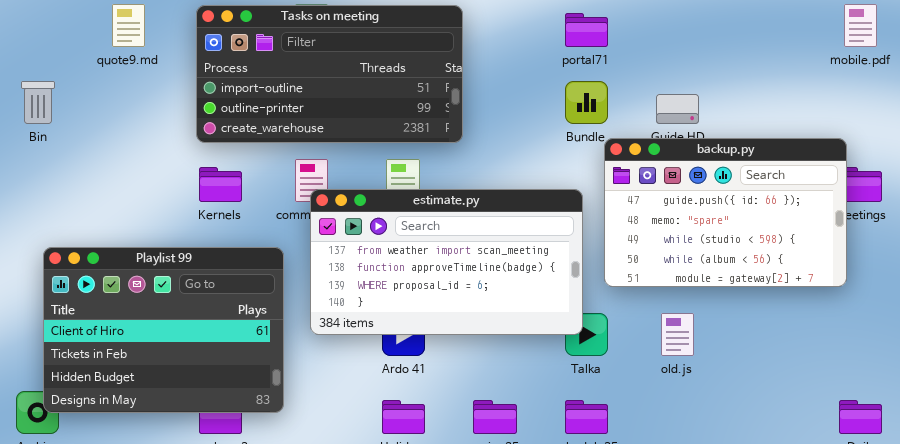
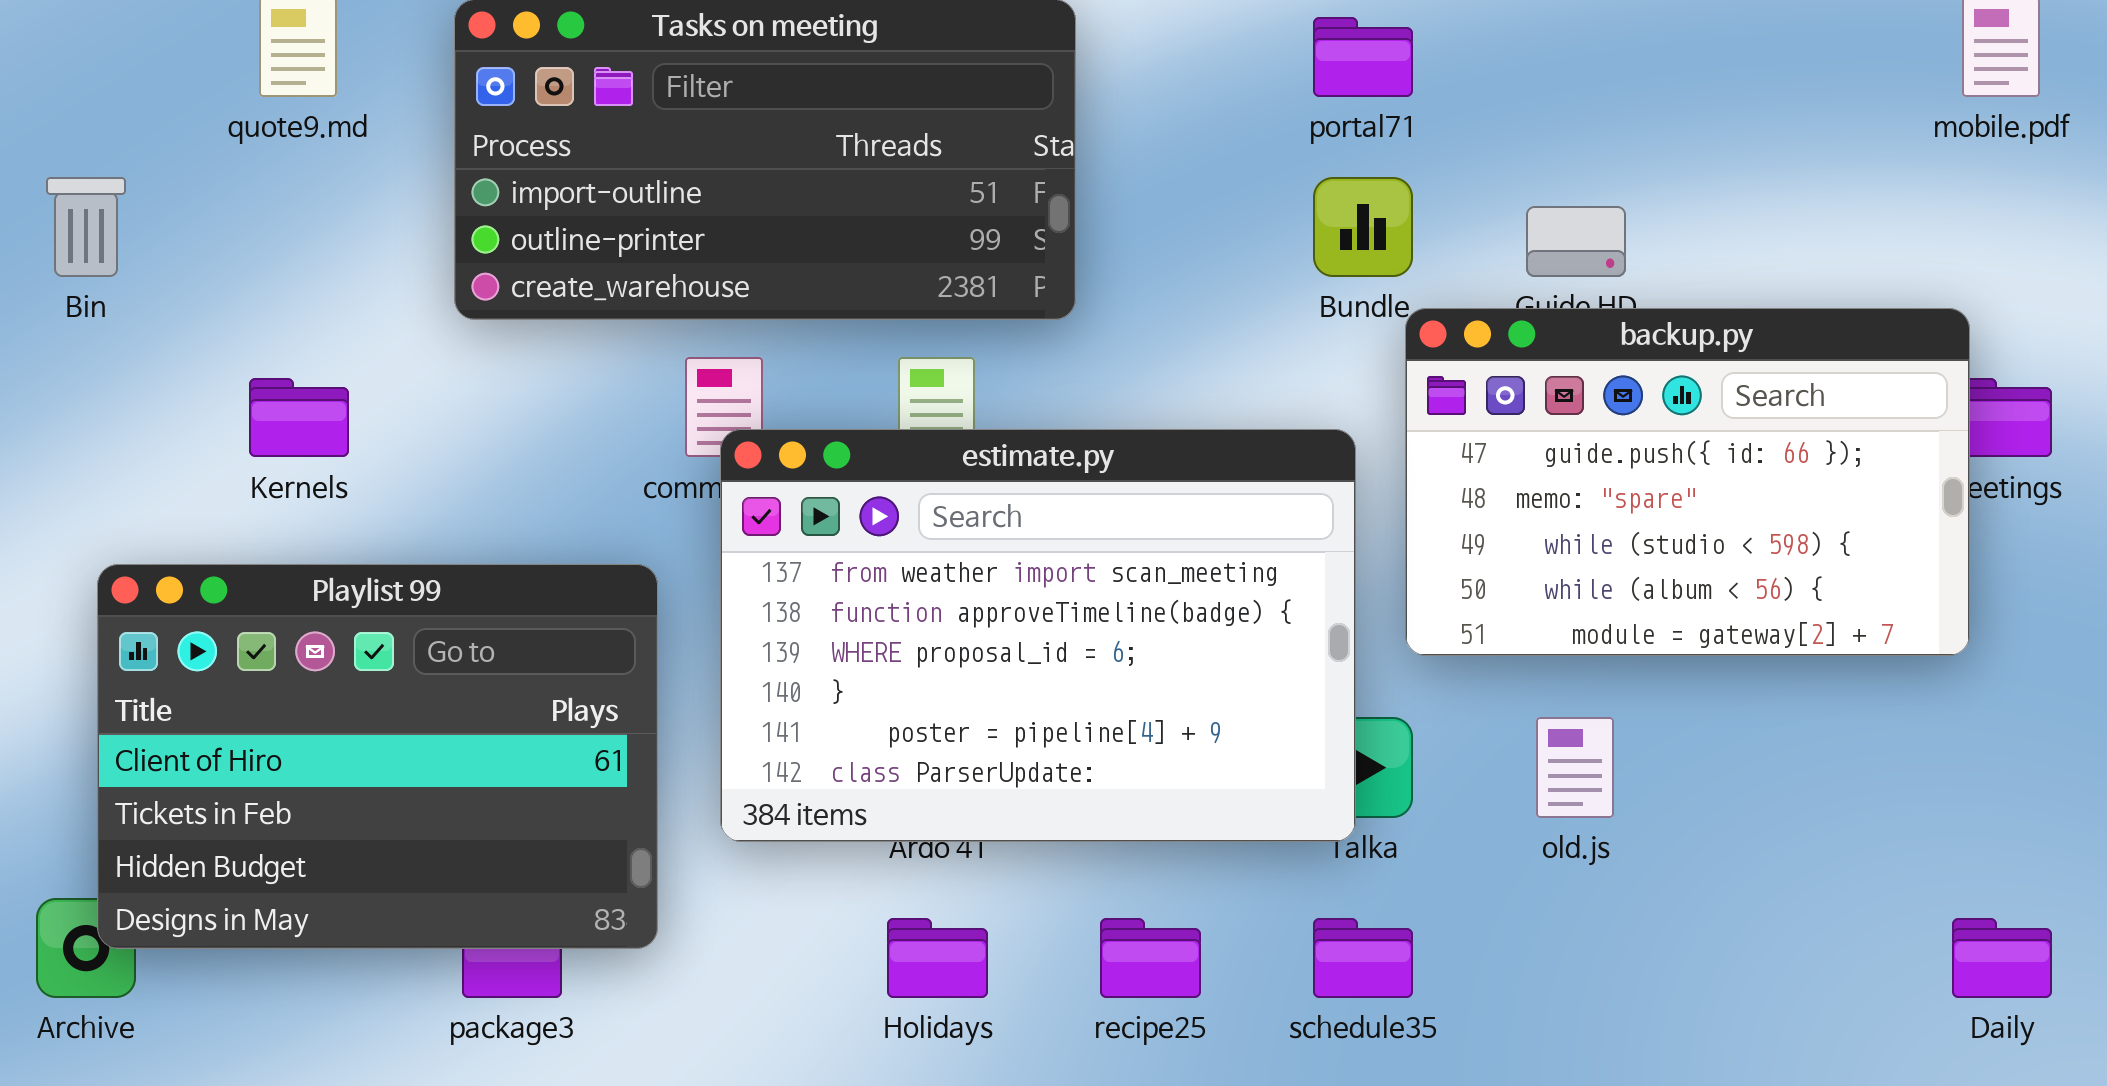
Kernels: [199,167,242,202] -> [249,378,349,457], moved
estimate.py: [310,189,583,335] -> [720,429,1356,842], resized

